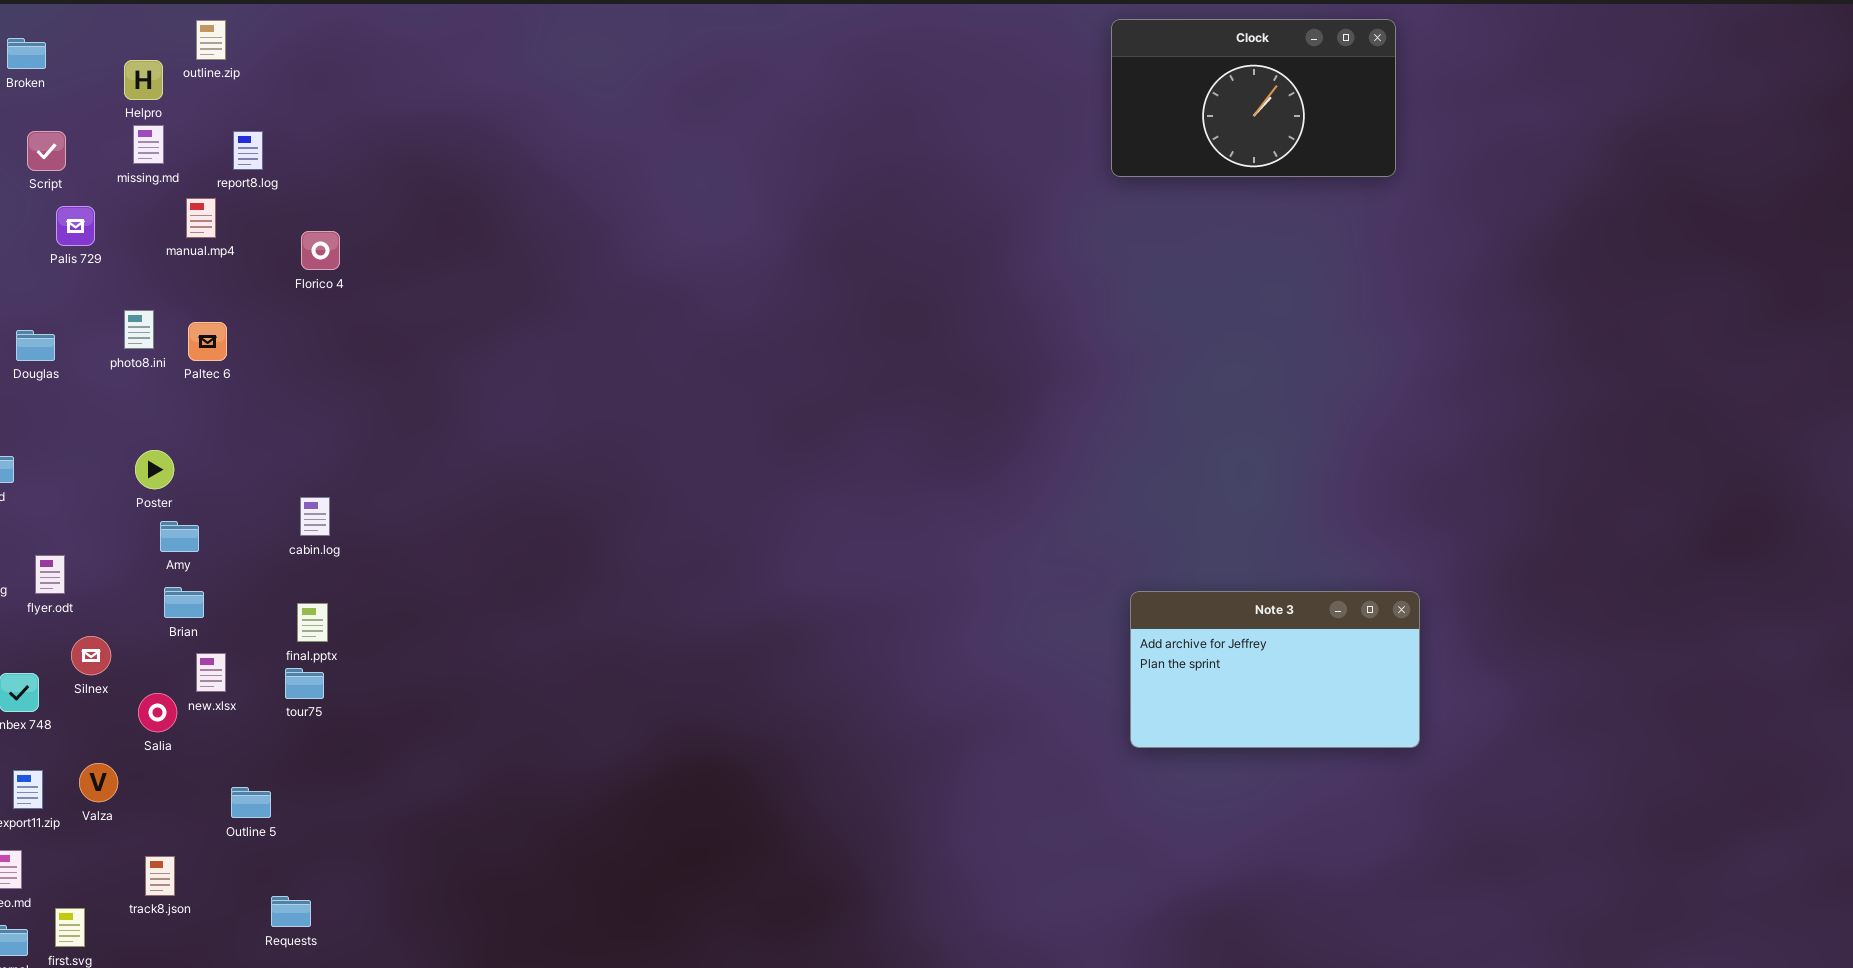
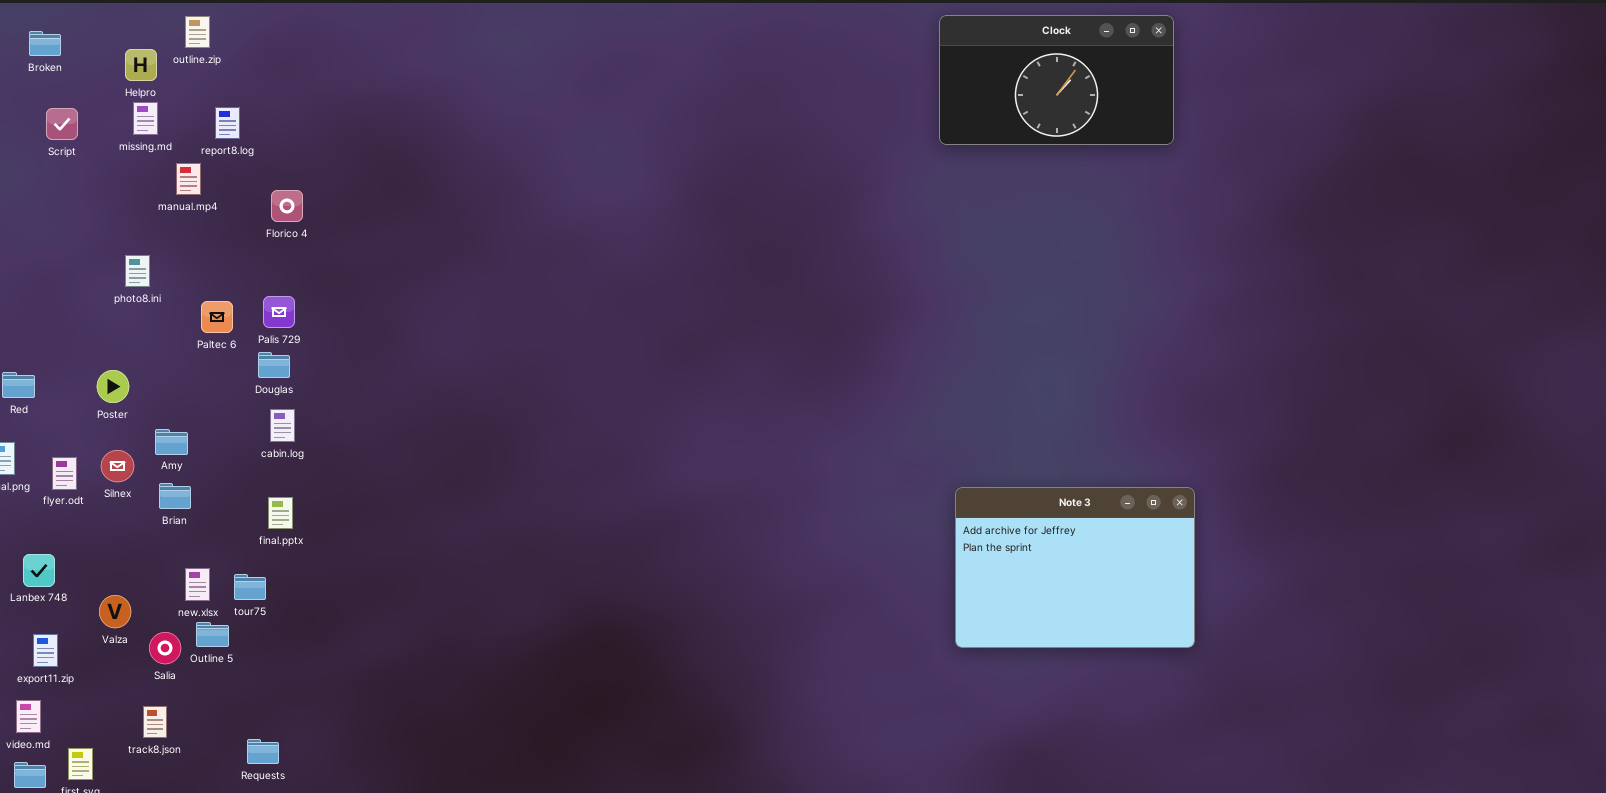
Palis 729: [56,206,95,246] -> [263,296,295,328], moved
Paltec 6: [188,322,227,361] -> [201,301,233,333], moved
Douglas: [16,330,55,361] -> [258,352,290,378], moved
Poster: [135,450,174,489] -> [97,370,129,403], moved
Note 3: [1130,591,1420,748] -> [955,487,1195,648], resized
Silnex: [71,636,111,675] -> [101,450,134,482], moved
new.xlsx: [196,653,226,692] -> [185,568,210,601], moved
tour75: [285,668,324,699] -> [234,574,266,600], moved
Salia: [138,693,177,732] -> [149,632,181,664], moved
Valza: [79,763,118,802] -> [99,595,131,628], moved
Outline 5: [231,787,271,818] -> [196,622,229,647], moved

